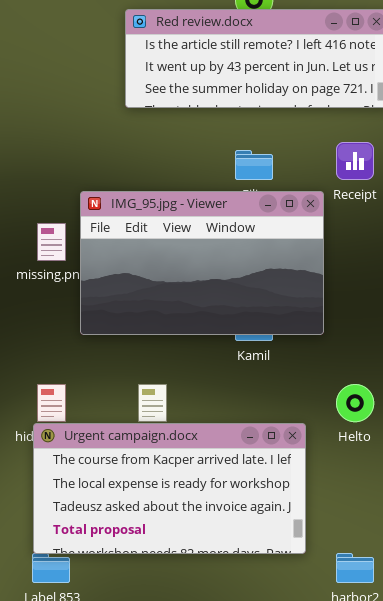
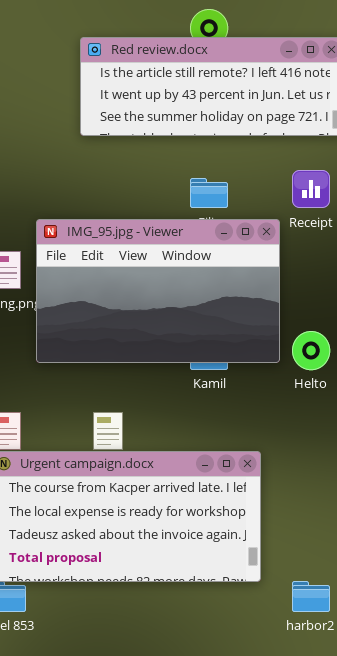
Helto: [336,384,374,422] -> [292,331,330,370], moved

